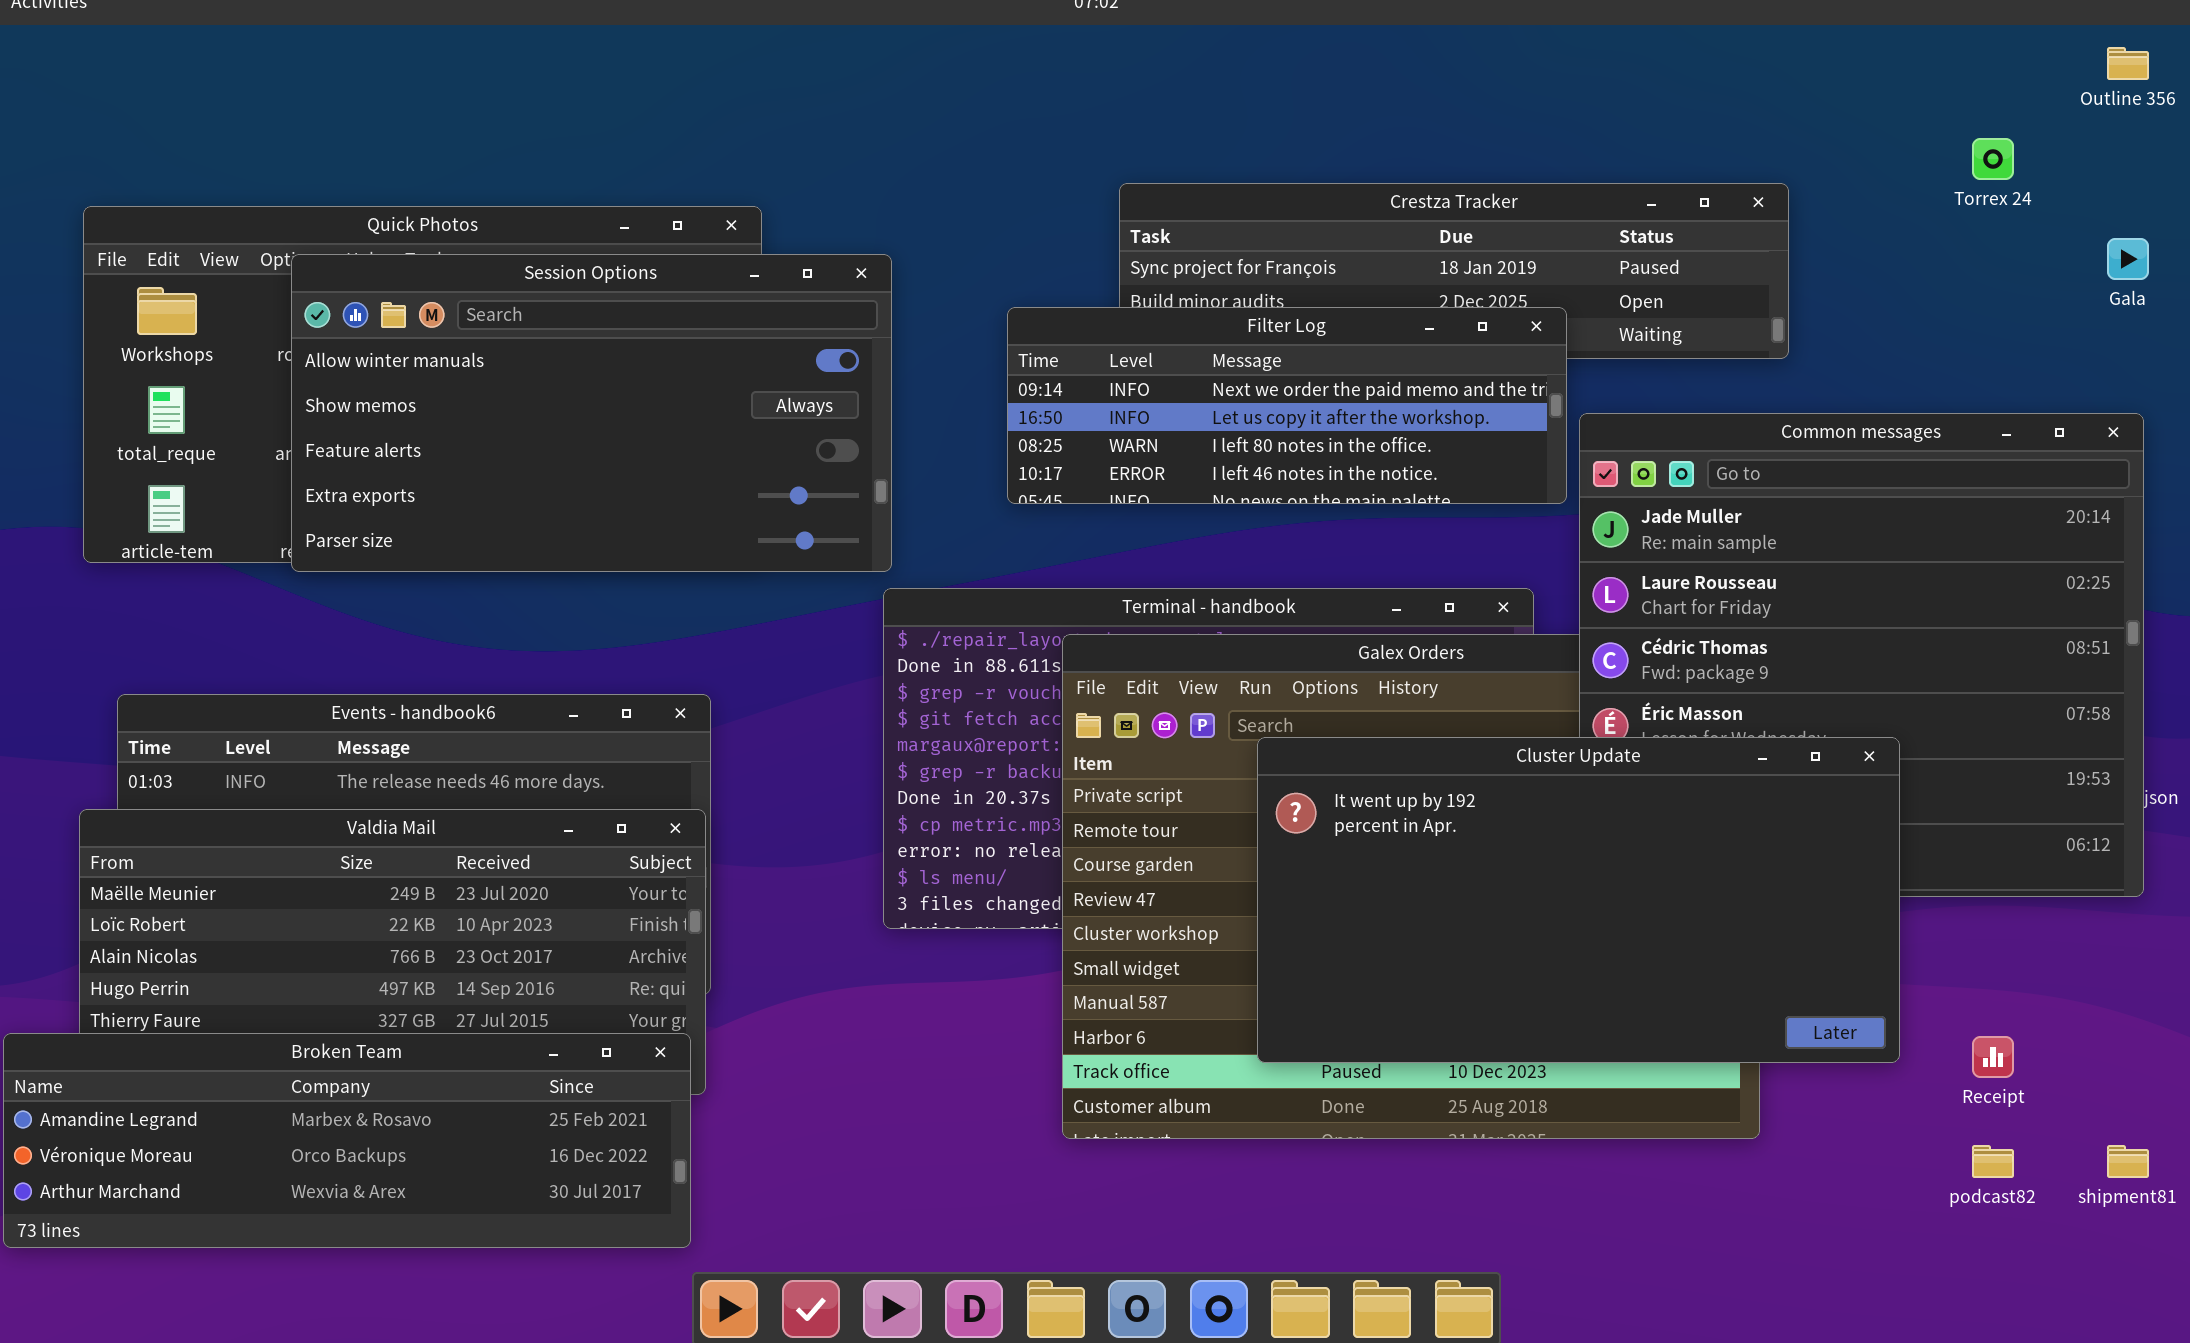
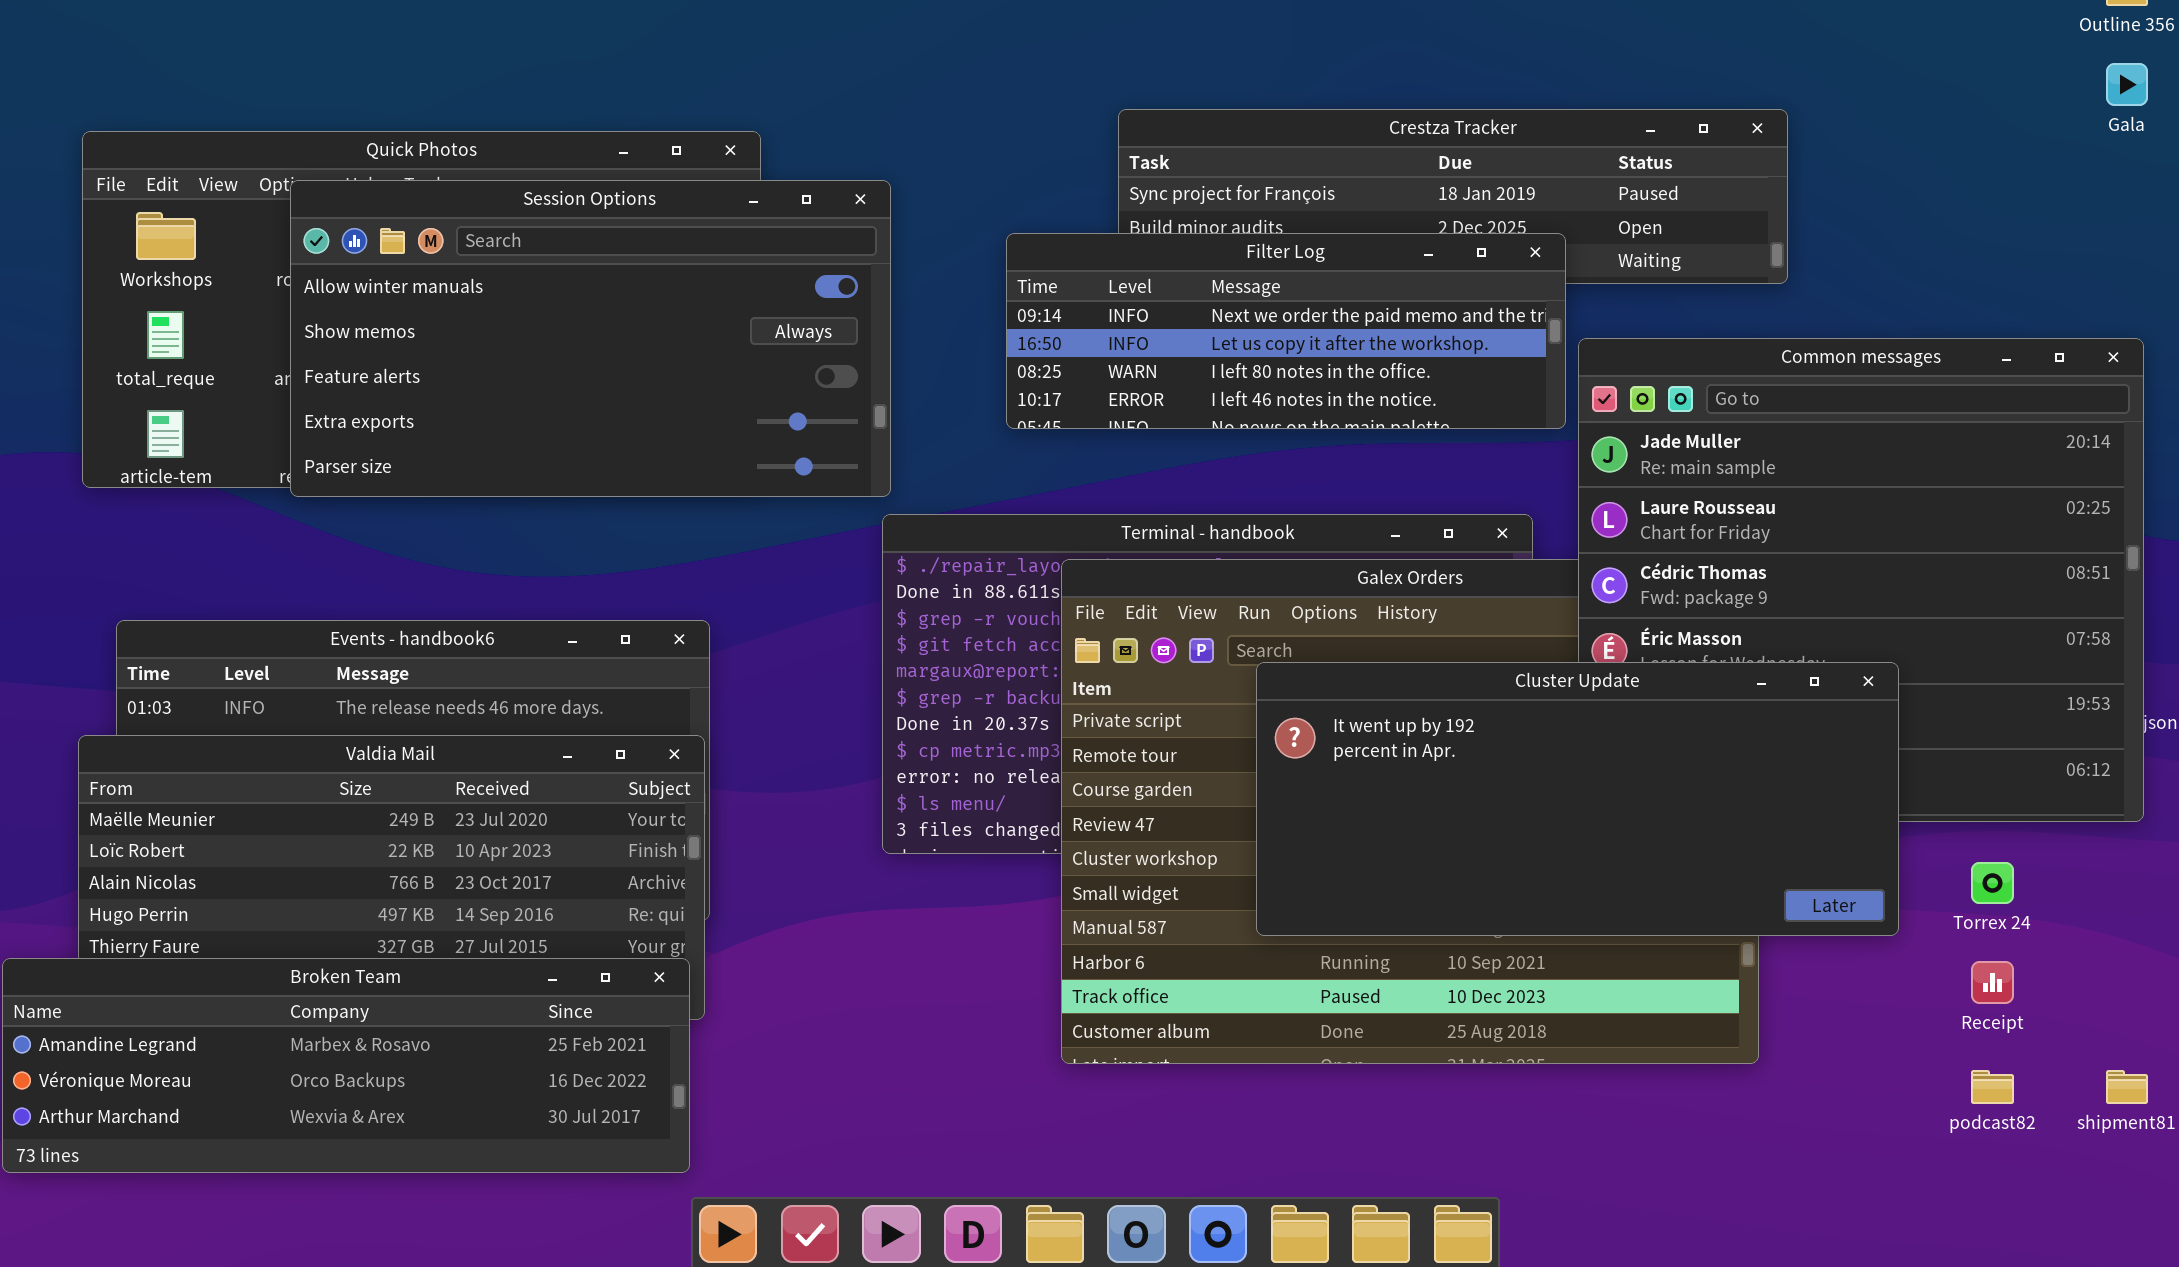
Torrex 24: [1972,138,2014,180] -> [1971,862,2014,904], moved
Gala: [2107,238,2149,280] -> [2106,63,2148,106], moved
Cluster Update: [1257,737,1900,1063] -> [1256,662,1899,936], resized

